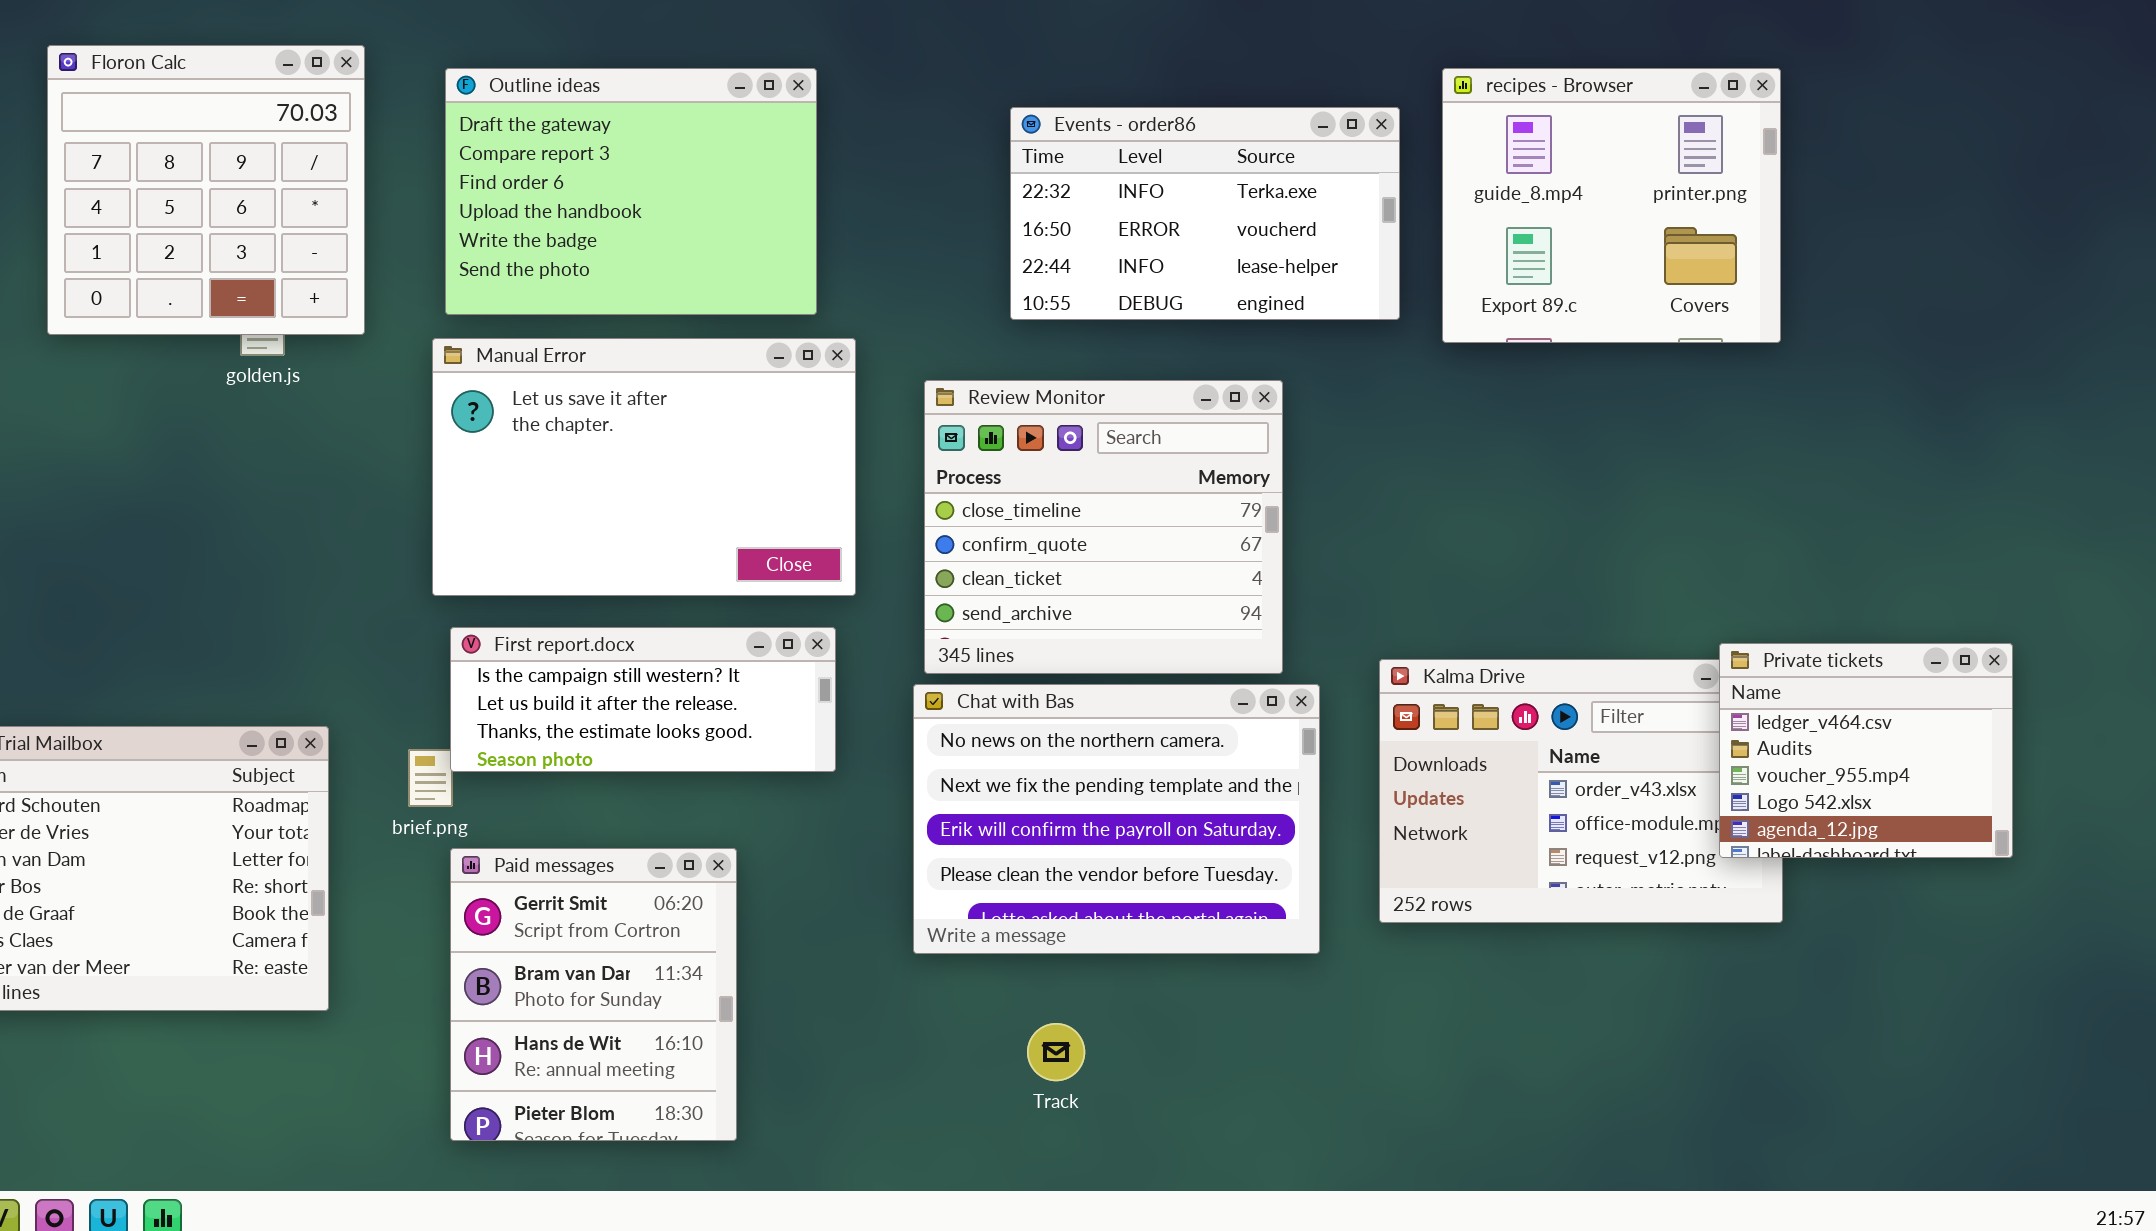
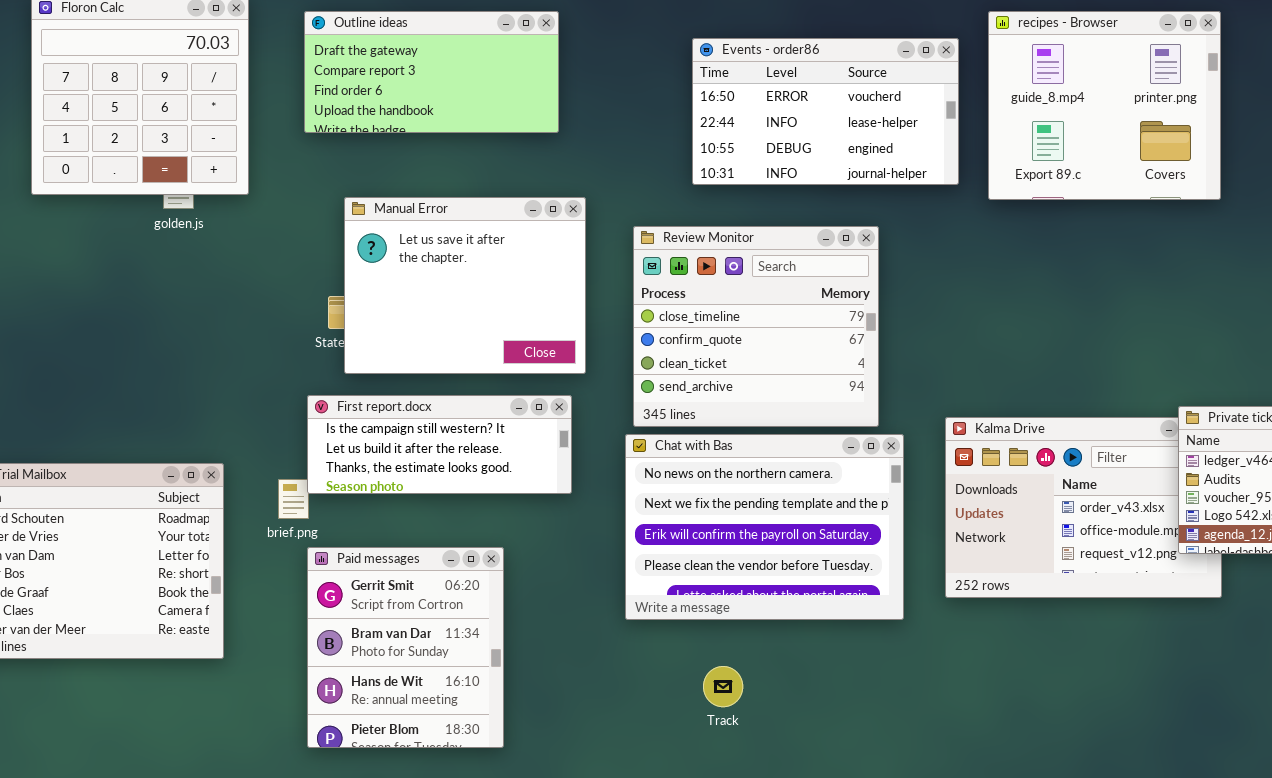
Outline ideas: [445,68,817,315] -> [304,11,559,133], resized
Events - order86: [1010,107,1400,320] -> [692,38,959,185], scrolled down 1 row
Manual Error: [432,338,856,596] -> [344,197,586,374], resized

